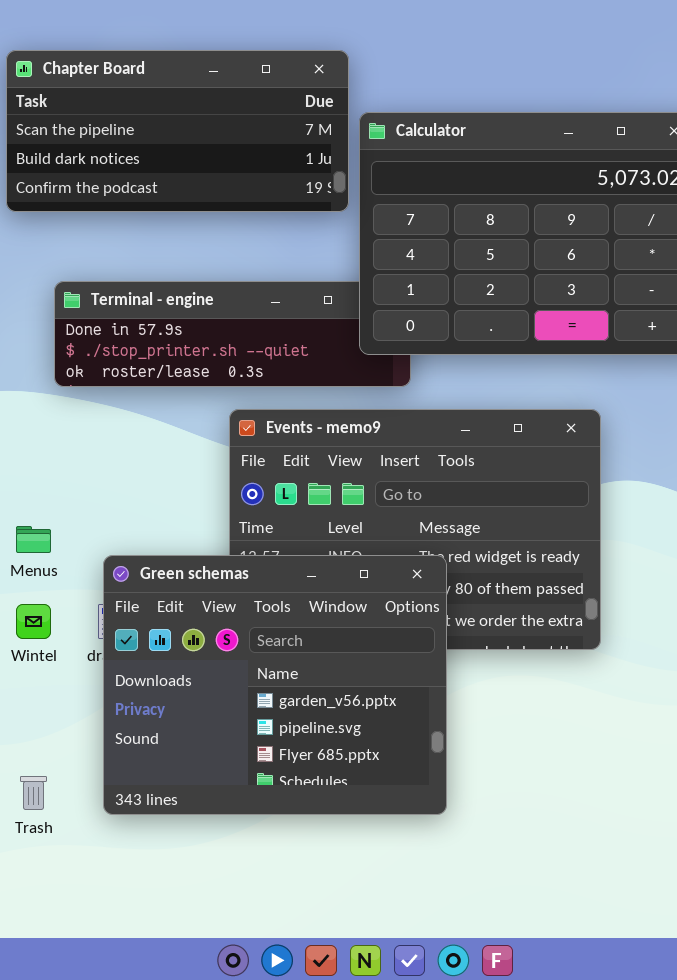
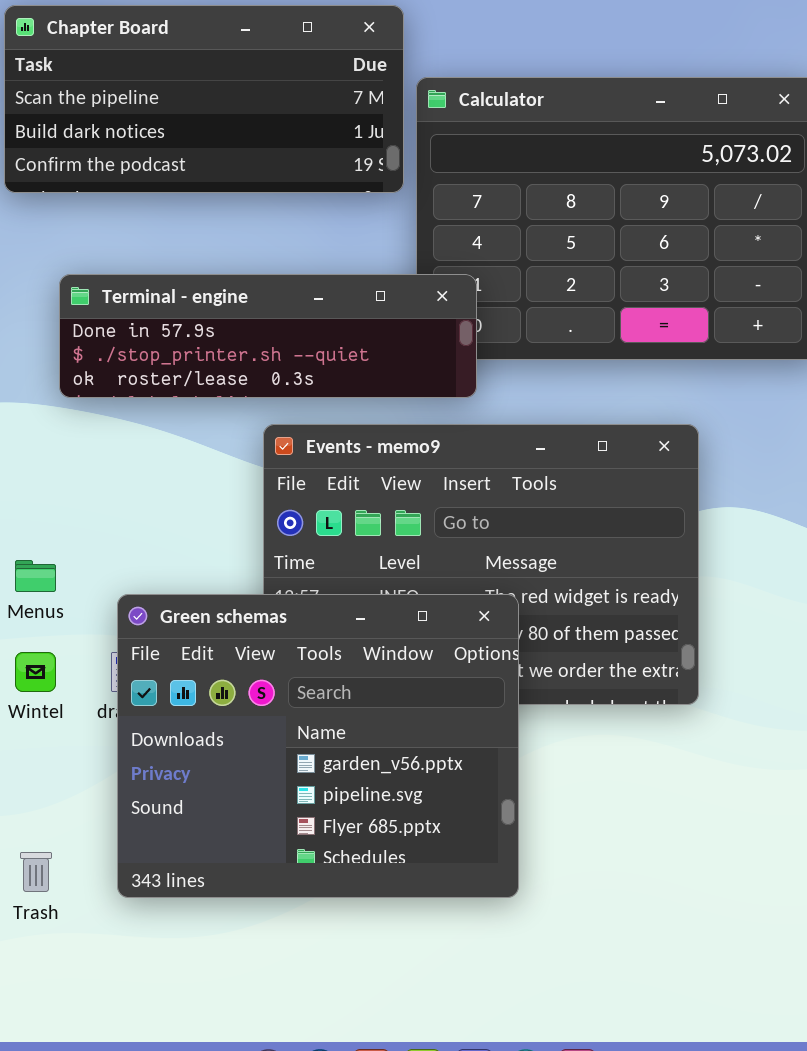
Terminal - engine: [54,281,411,387] -> [59,274,477,398], raised

